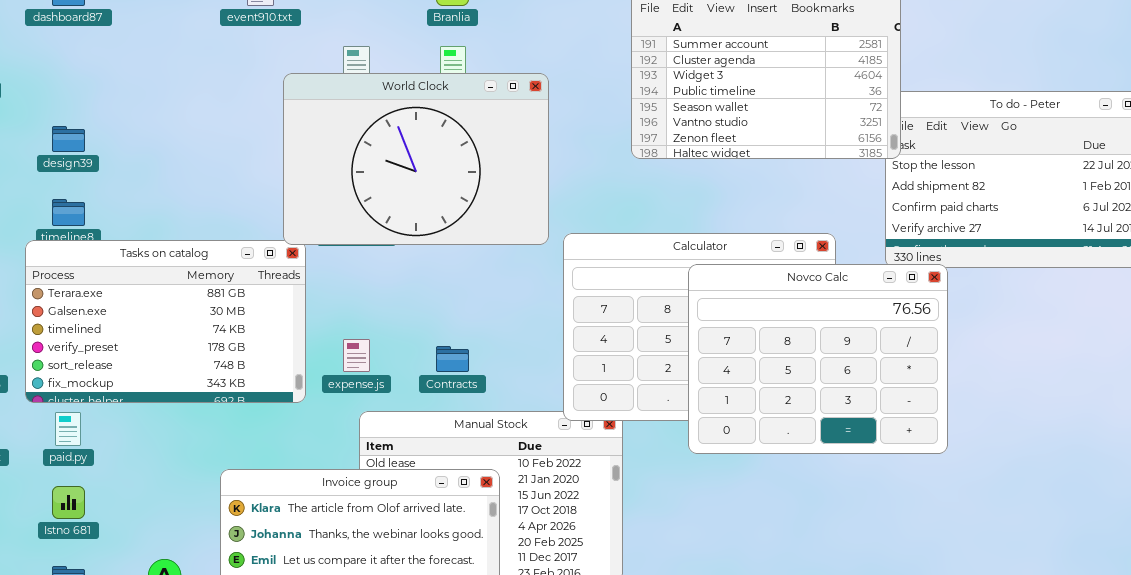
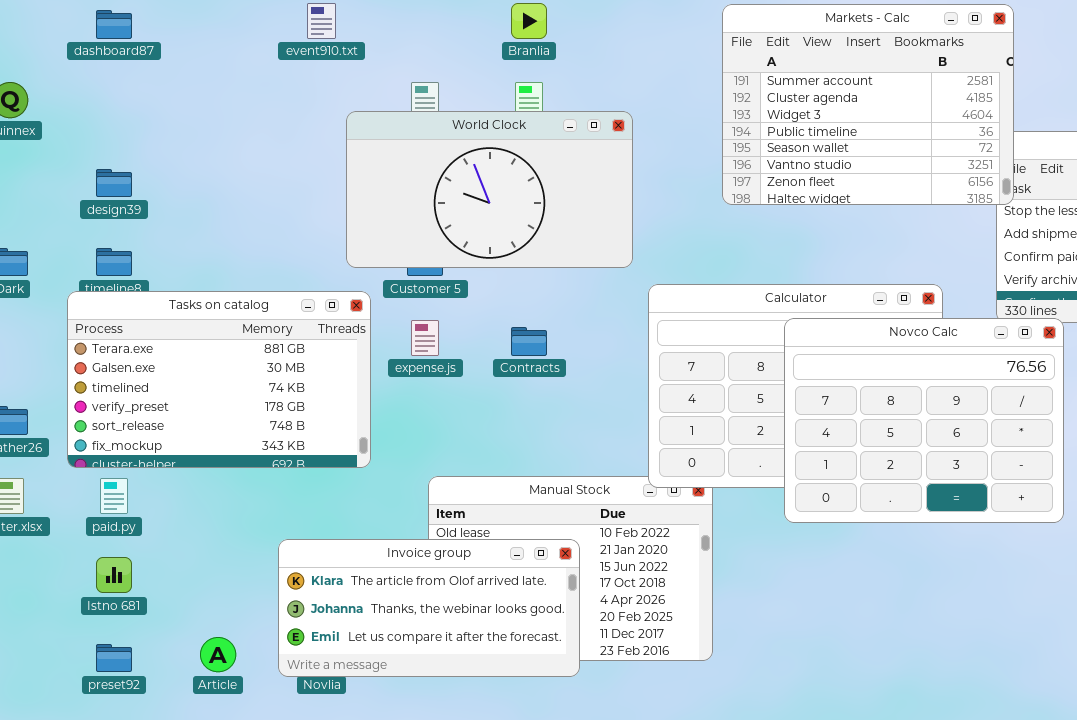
World Clock: [283,73,549,245] -> [346,111,633,268], resized
expense.js: [343,339,370,372] -> [411,320,439,356], moved
Contracts: [436,346,469,372] -> [511,327,547,356], moved

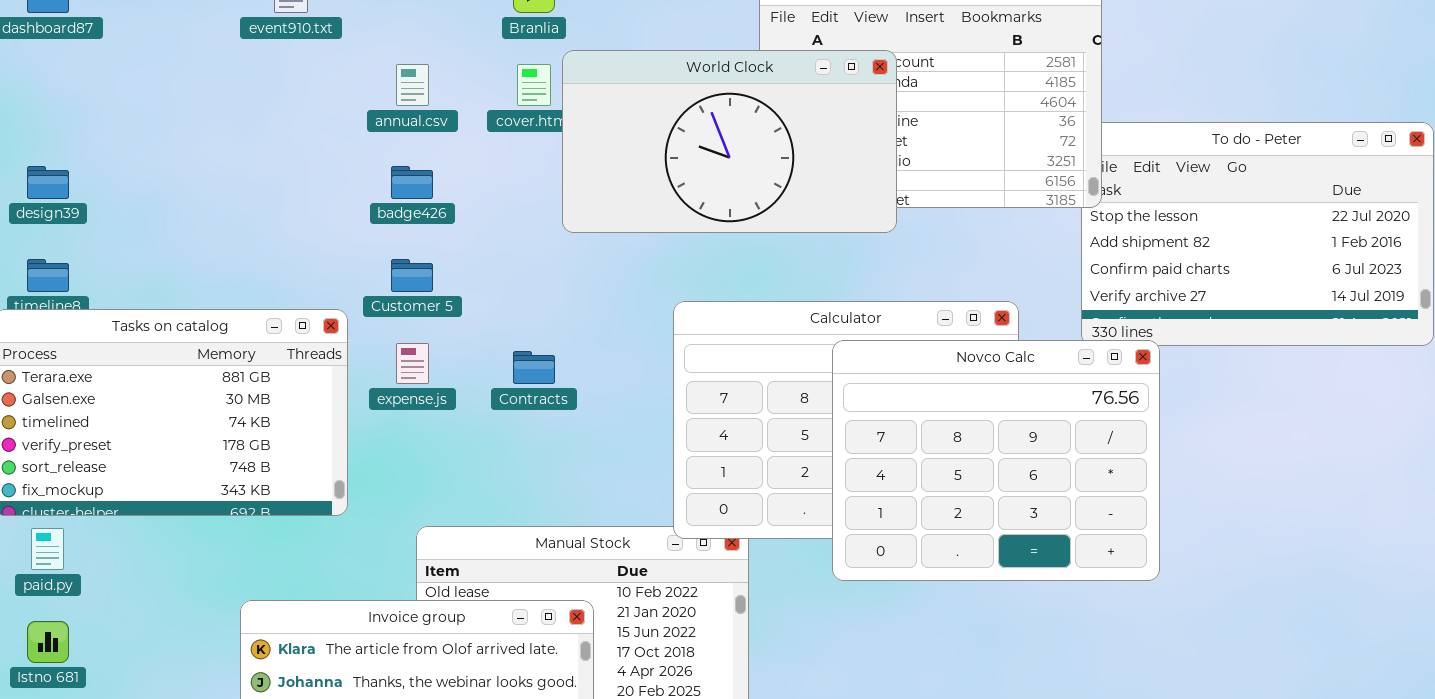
World Clock: [346,111,633,268] -> [562,50,897,233], moved

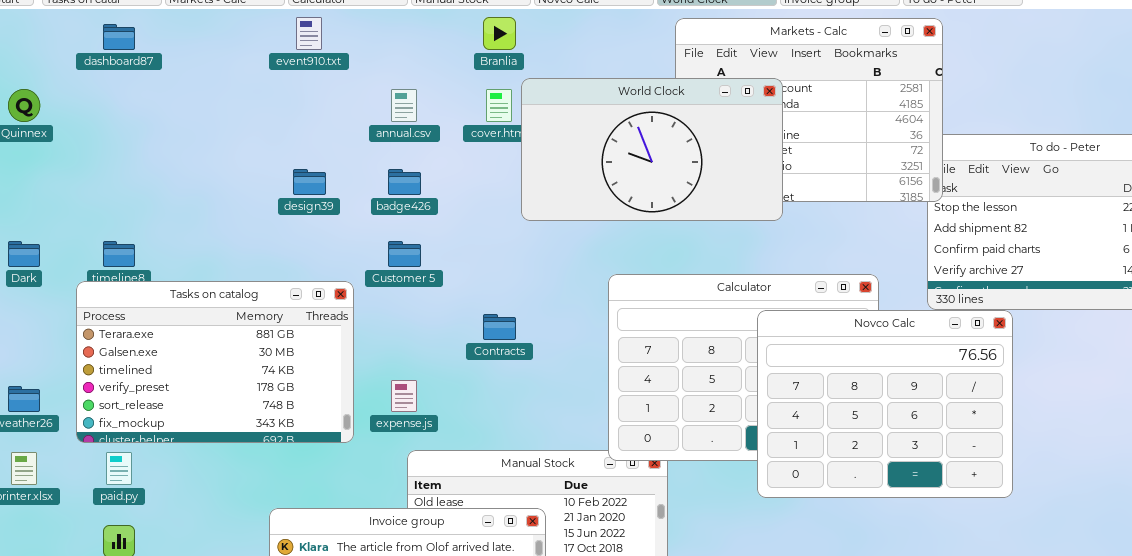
design39: [27,166,69,199] -> [293,169,326,195], moved
Novco Calc: [832,340,1160,581] -> [757,310,1013,498], moved
expense.js: [396,343,429,384] -> [391,380,417,412], moved

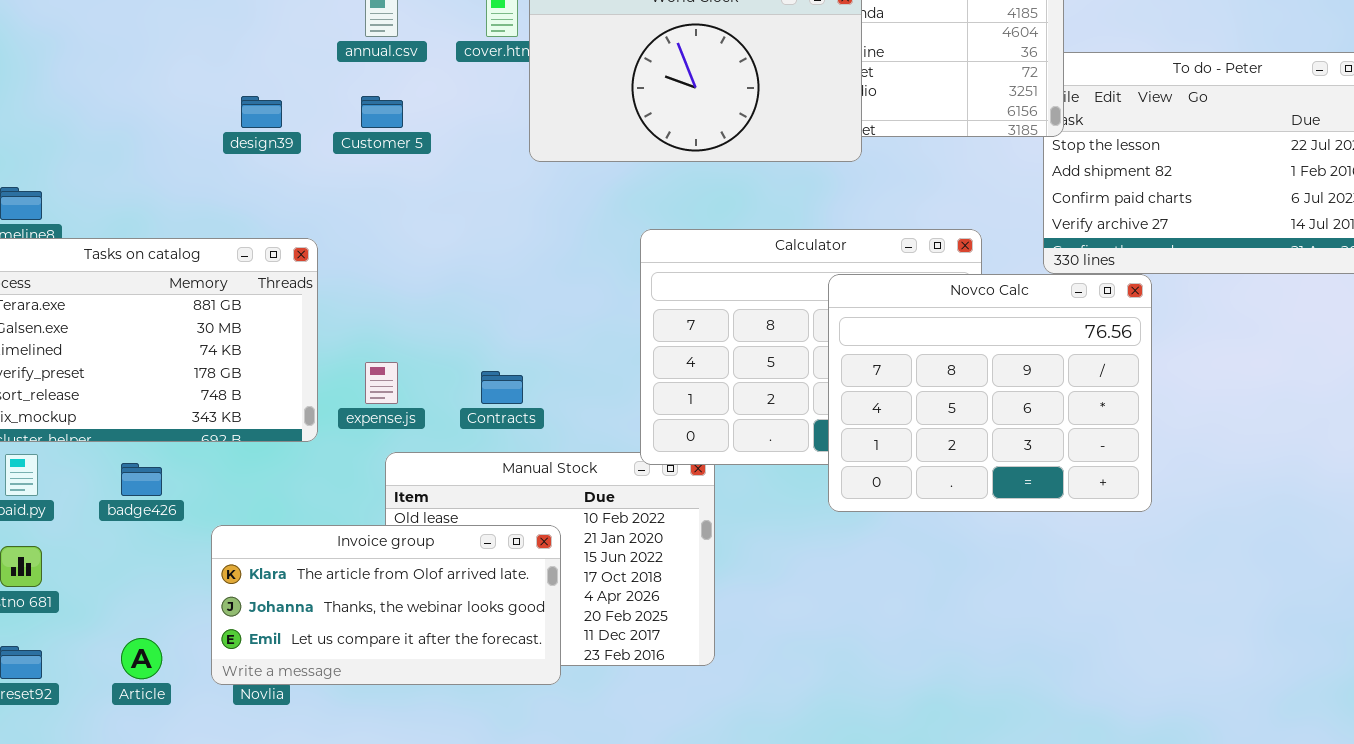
badge426: [388,169,421,195] -> [121,463,162,496], moved
Customer 5: [388,241,421,267] -> [361,96,403,128], moved
Contracts: [483,314,516,340] -> [481,371,523,404], moved

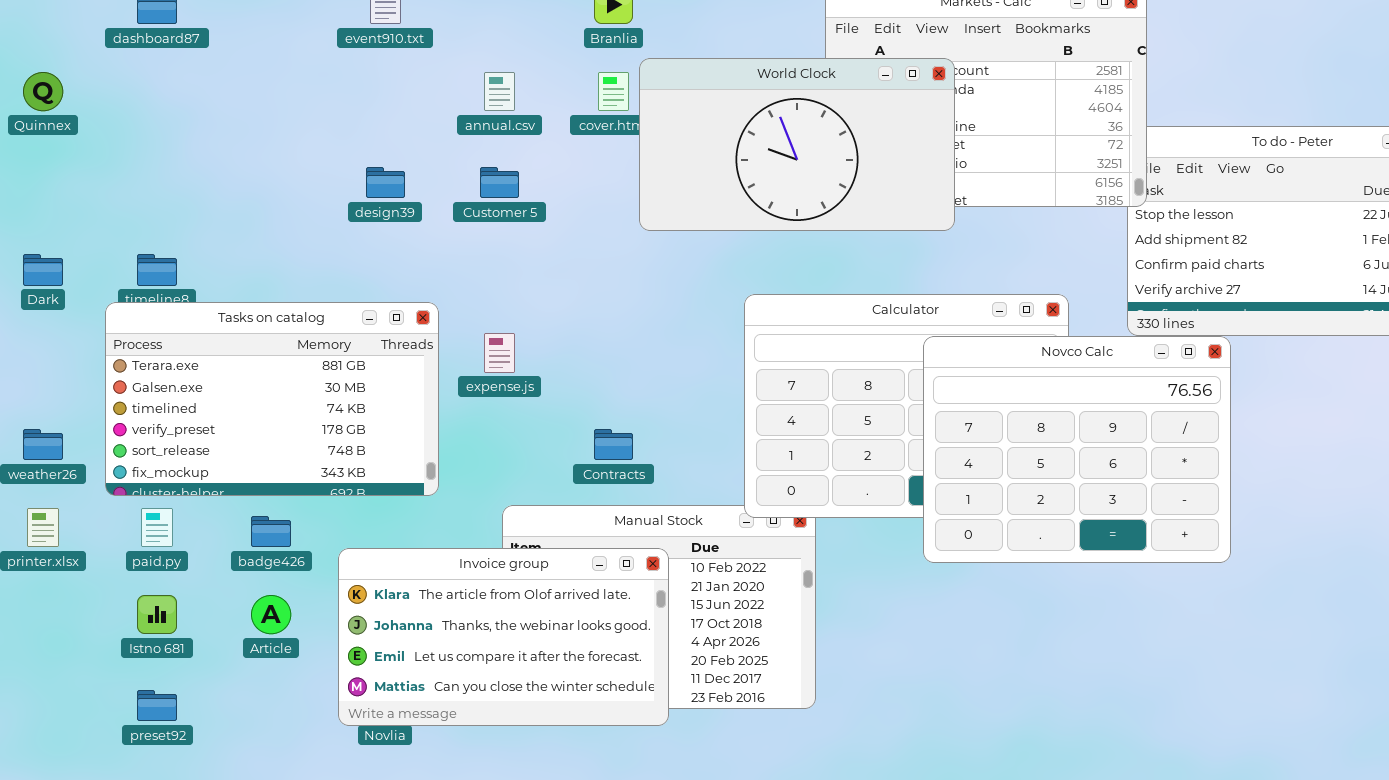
expense.js: [365,362,398,404] -> [484,333,515,373], moved
Invoice group: [211,525,561,685] -> [338,548,669,726], resized
Article: [121,638,162,679] -> [251,595,291,634], moved

